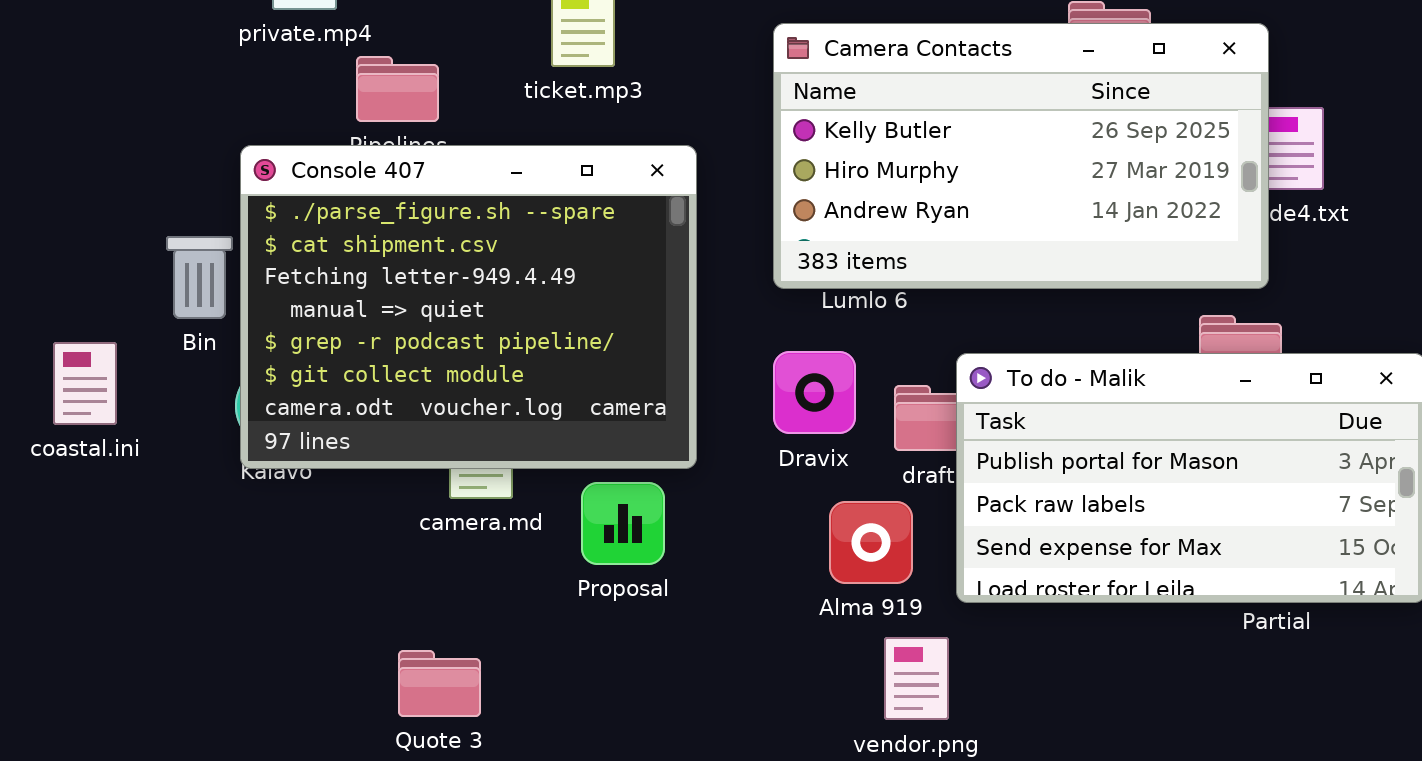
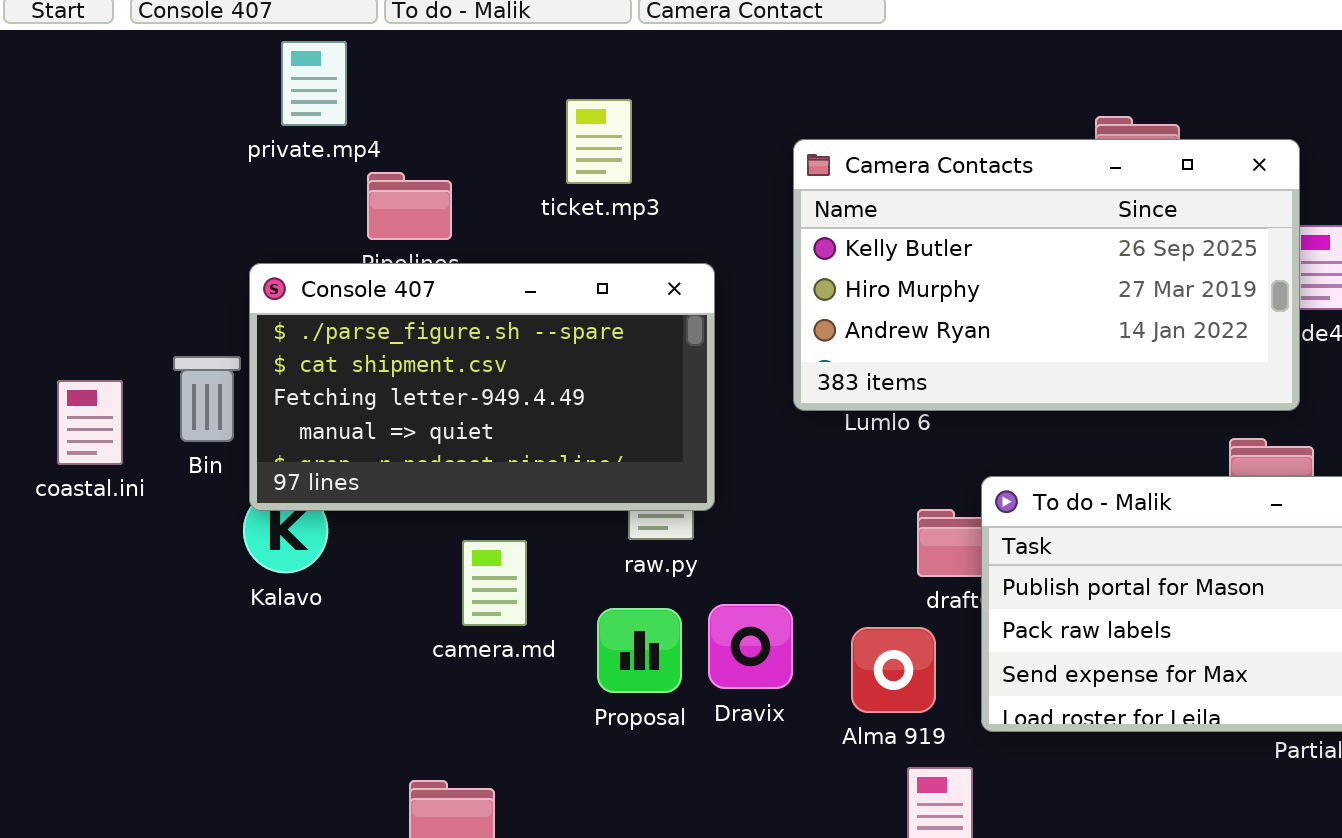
Console 407: [240,145,697,469] -> [249,263,715,511], resized
coastal.ini: [53,342,117,425] -> [57,380,123,465], moved
Dravix: [773,351,856,434] -> [708,604,793,689], moved

